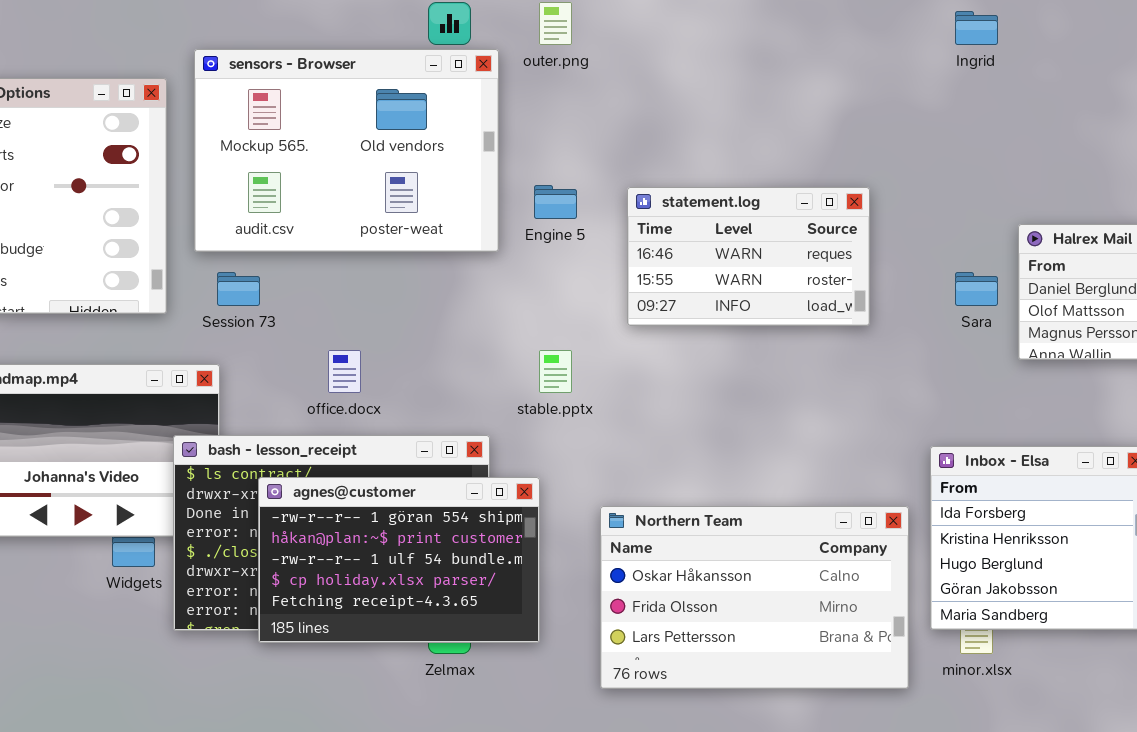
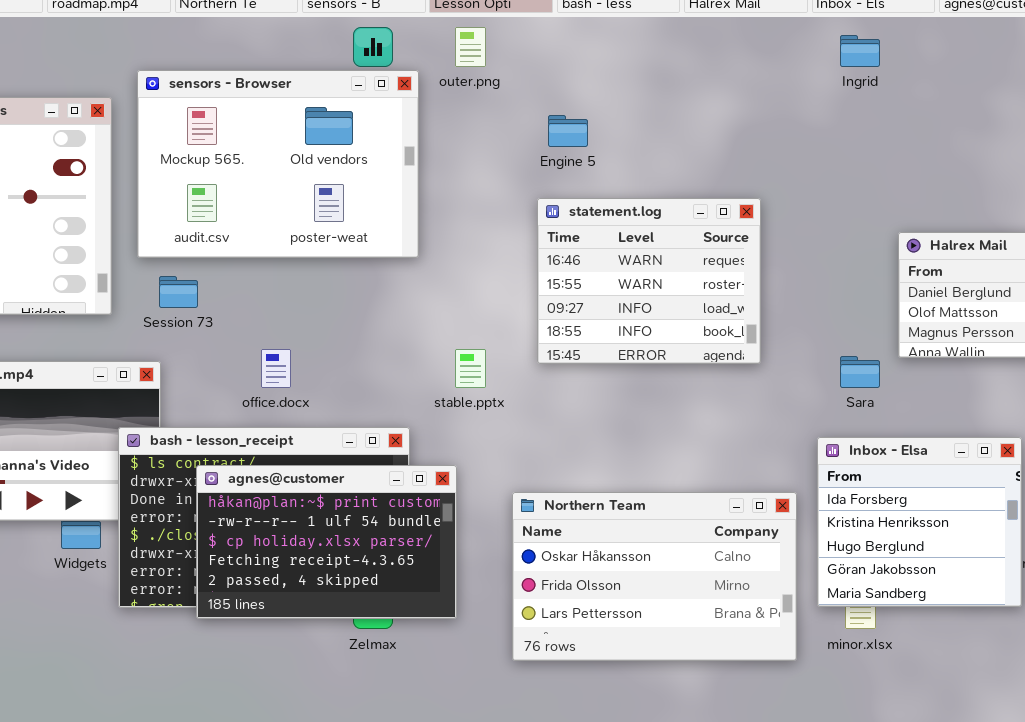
Engine 5: [534,185,577,219] -> [548,115,588,147], moved
statement.log: [627,187,870,326] -> [537,198,761,364], resized
Sara: [955,272,998,306] -> [840,356,880,388], moved
agnes@customer: [258,477,540,643] -> [196,465,457,619], scrolled down 1 row

